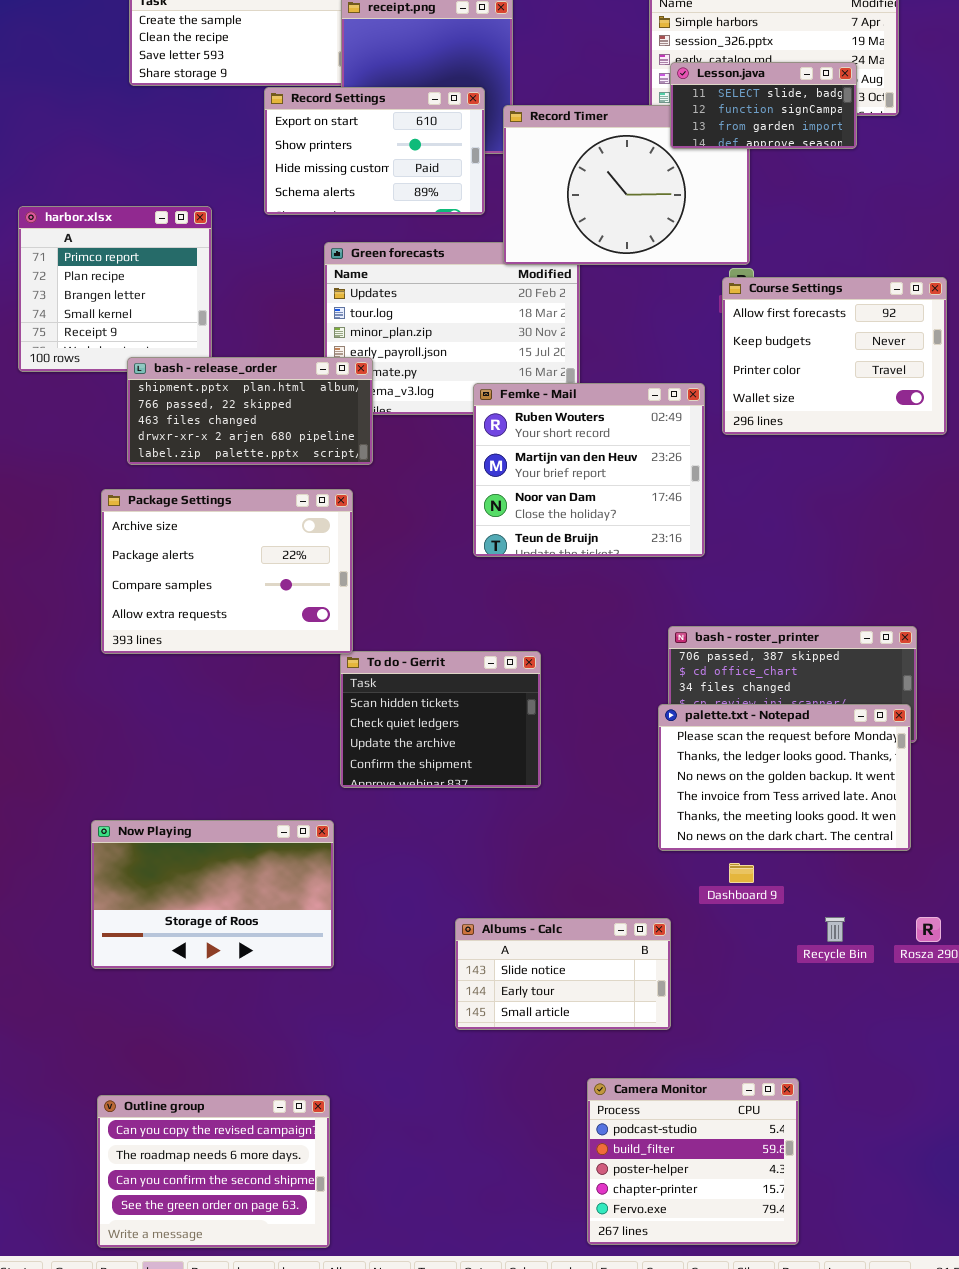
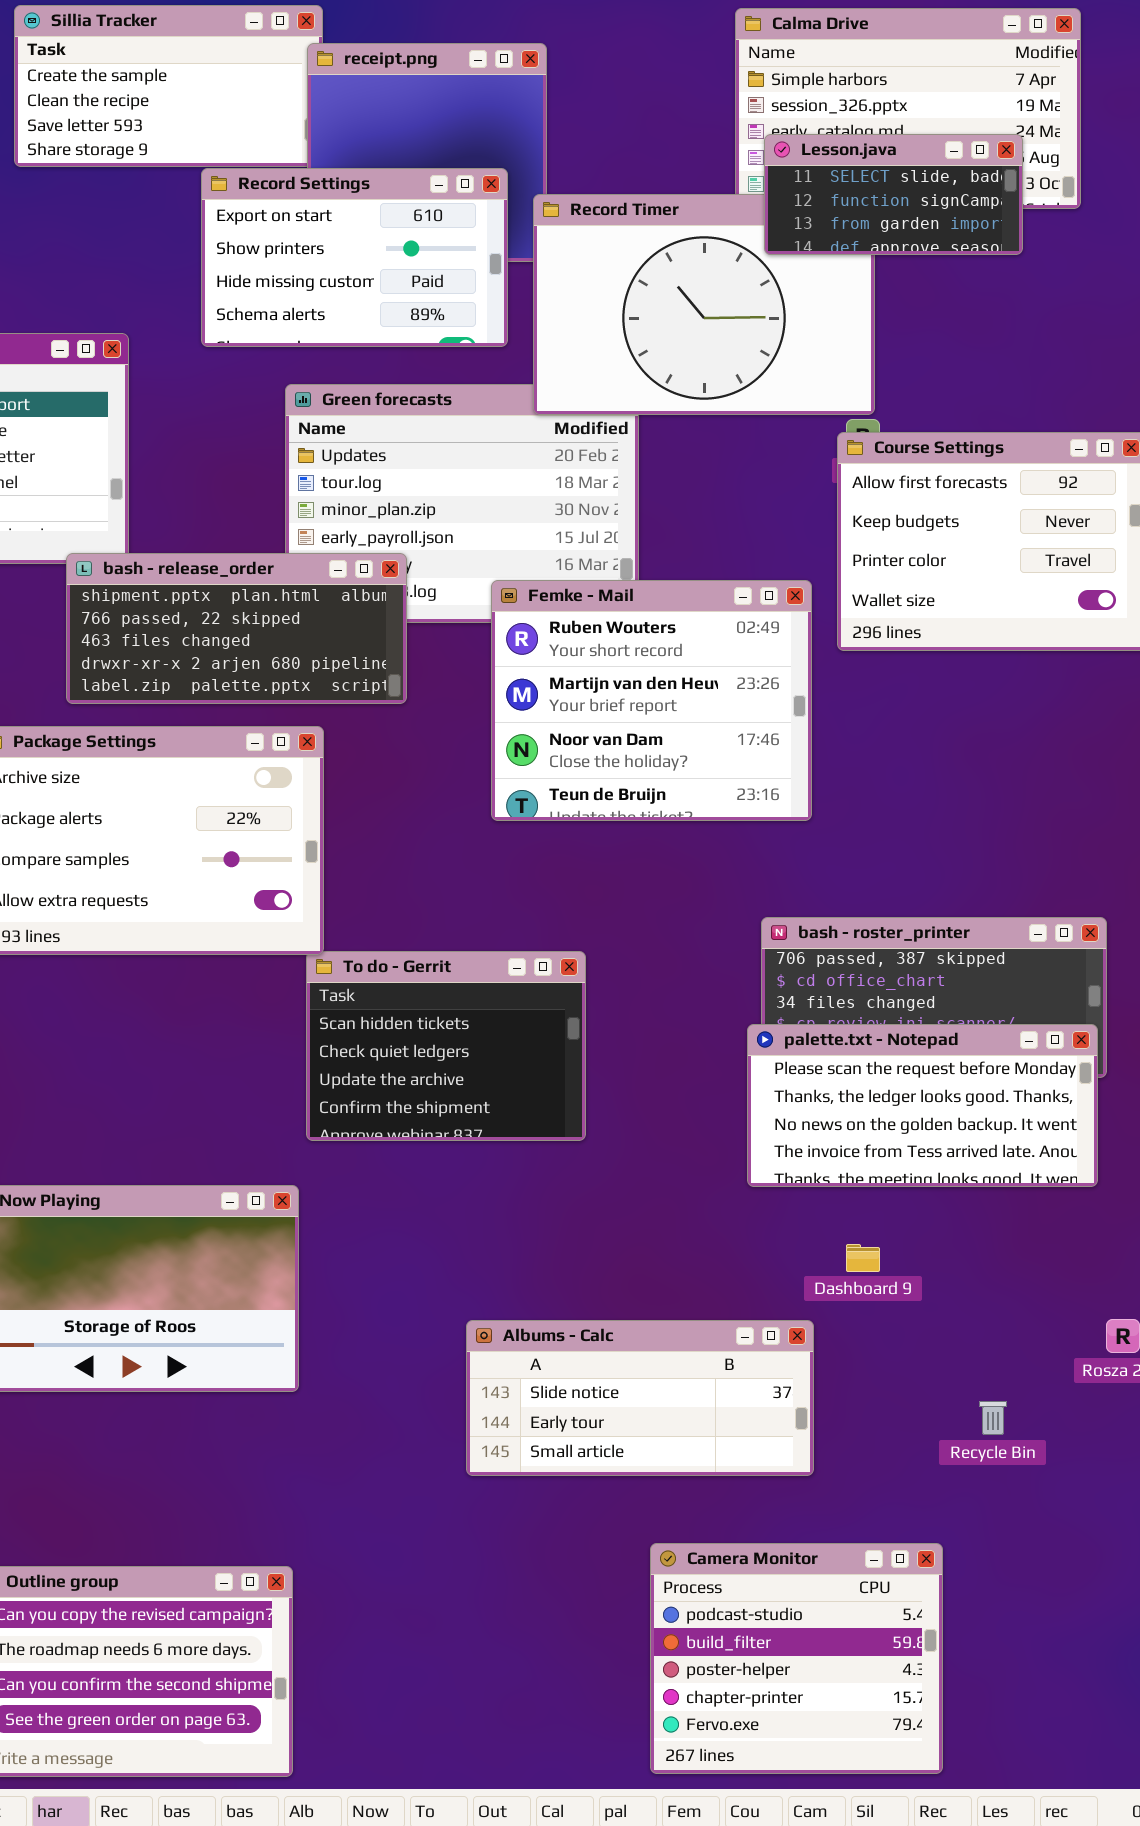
bash - release_order: [127,357,373,465] -> [66,553,407,704], moved
palette.txt - Notepad: [658,704,911,851] -> [747,1024,1098,1187], resized
Recycle Bin: [825,917,845,942] -> [979,1401,1007,1435], moved
Albums - Calc: [455,918,671,1030] -> [466,1320,814,1476], resized

